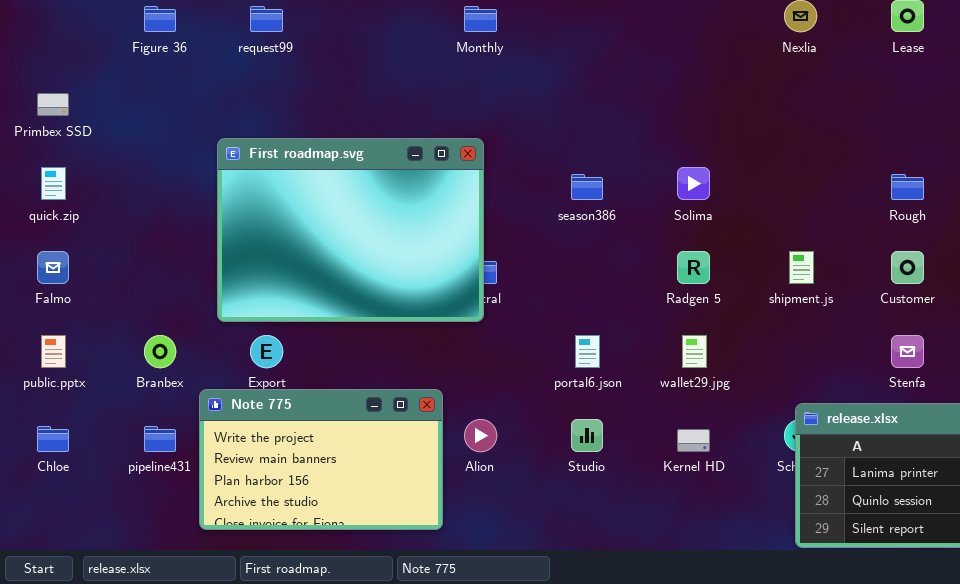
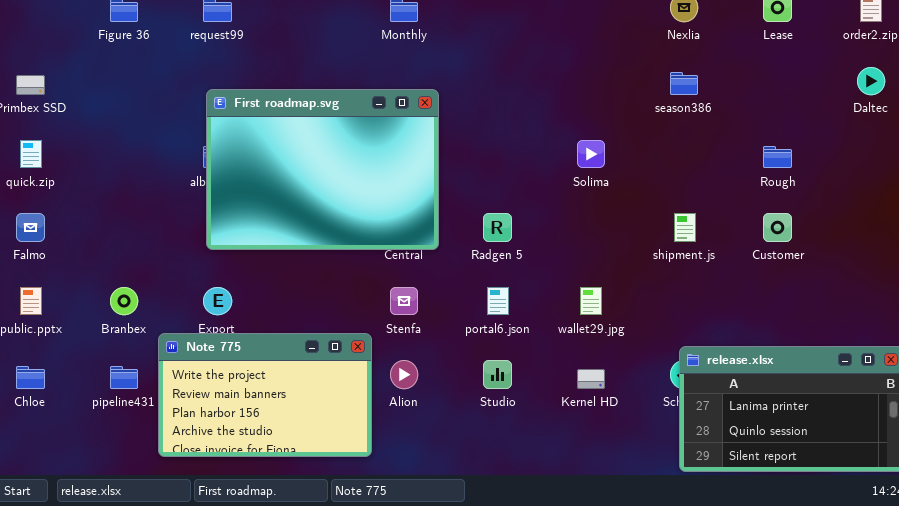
First roadmap.svg: [217,138,484,322] -> [206,89,439,250], moved
season386: [571,174,603,200] -> [670,72,698,95], moved
Radgen 5: [677,251,710,284] -> [483,213,512,242], moved
Stenfa: [891,335,924,368] -> [390,287,418,315], moved

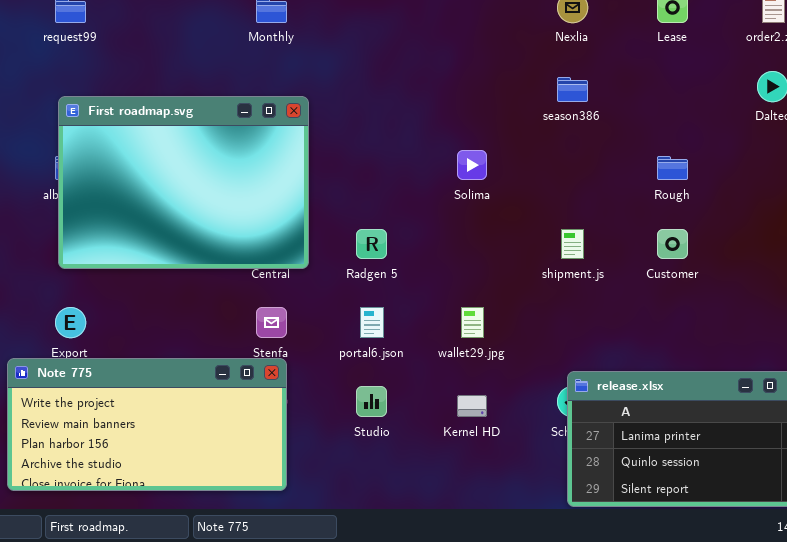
Note 775: [158,333,372,457] -> [7,358,287,491], resized

